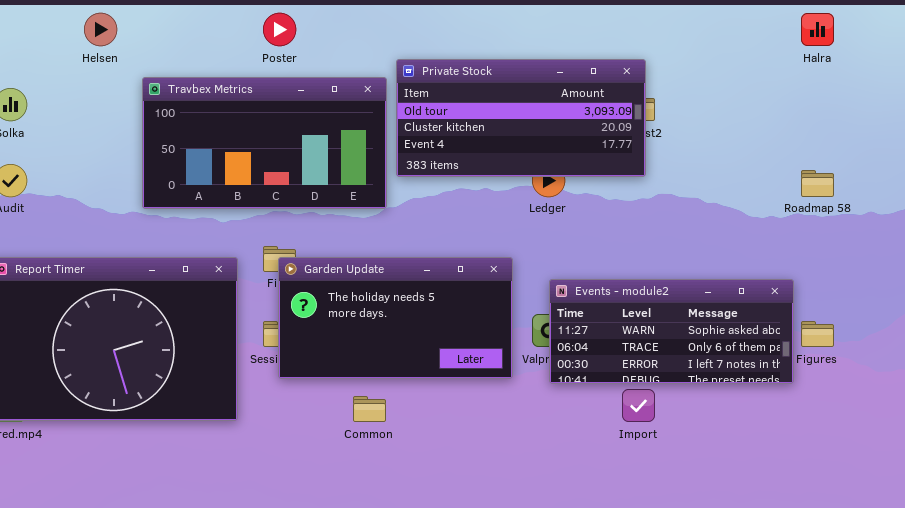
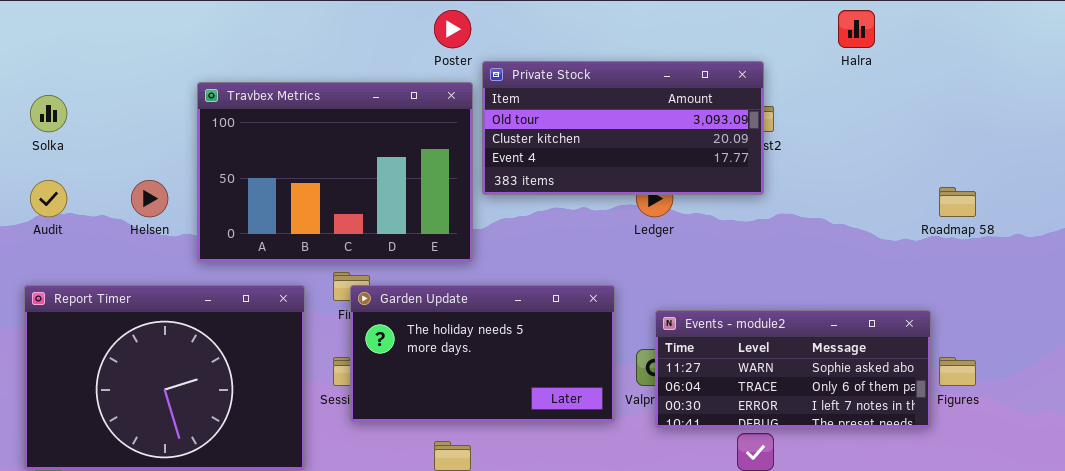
Helsen: [84,13,117,46] -> [131,180,168,217], moved
Poster: [263,13,296,46] -> [434,10,471,48], moved
Halra: [801,13,834,46] -> [838,10,875,48], moved
Travbex Metrics: [142,77,387,209] -> [197,82,473,262], resized

